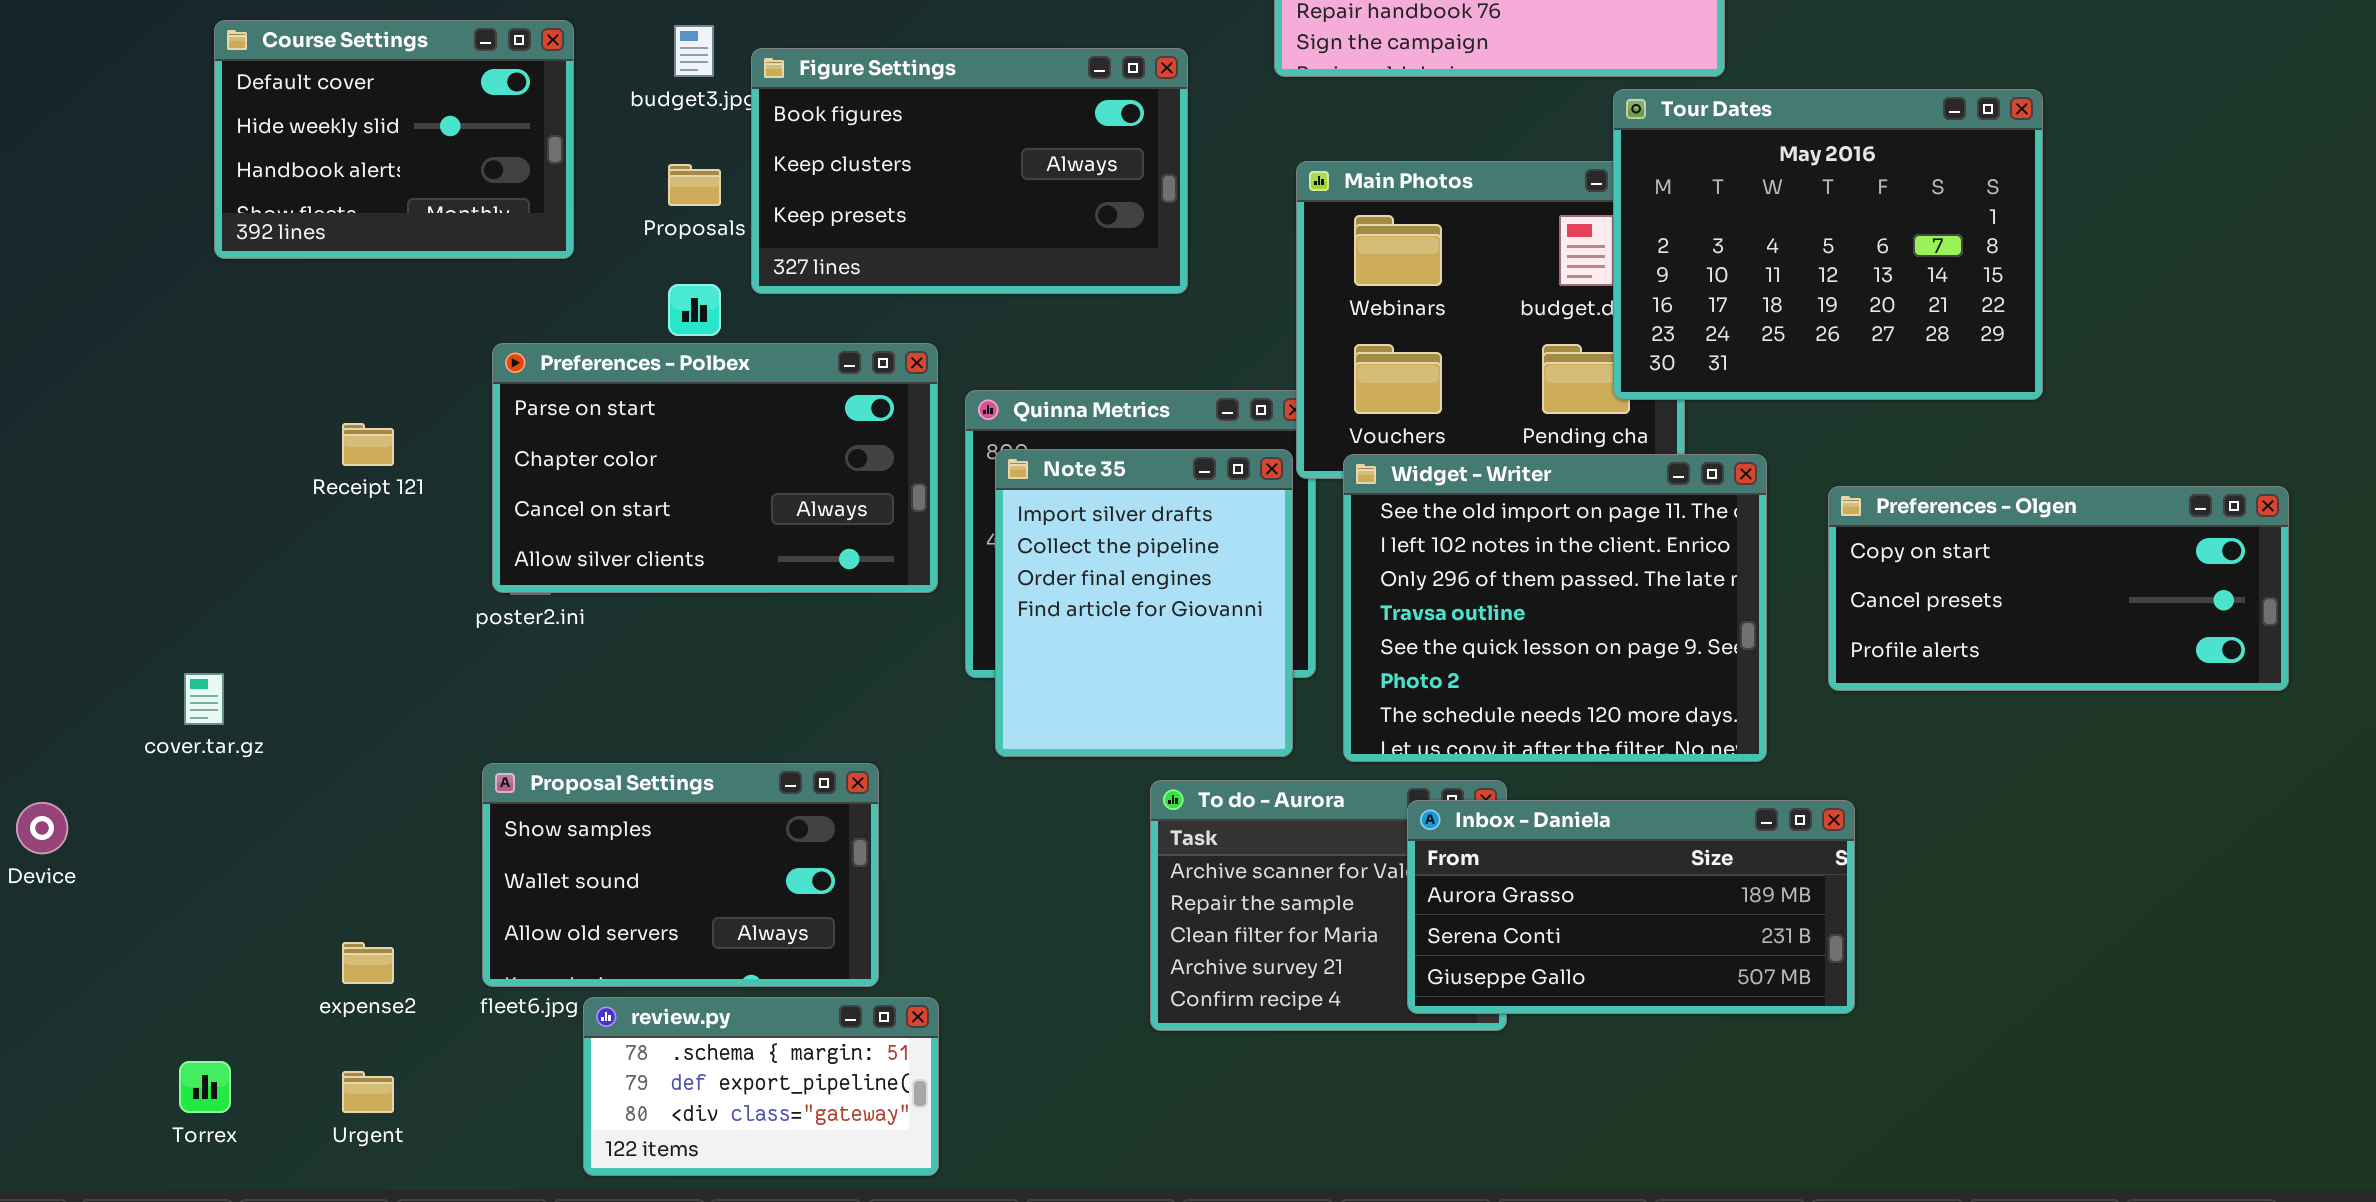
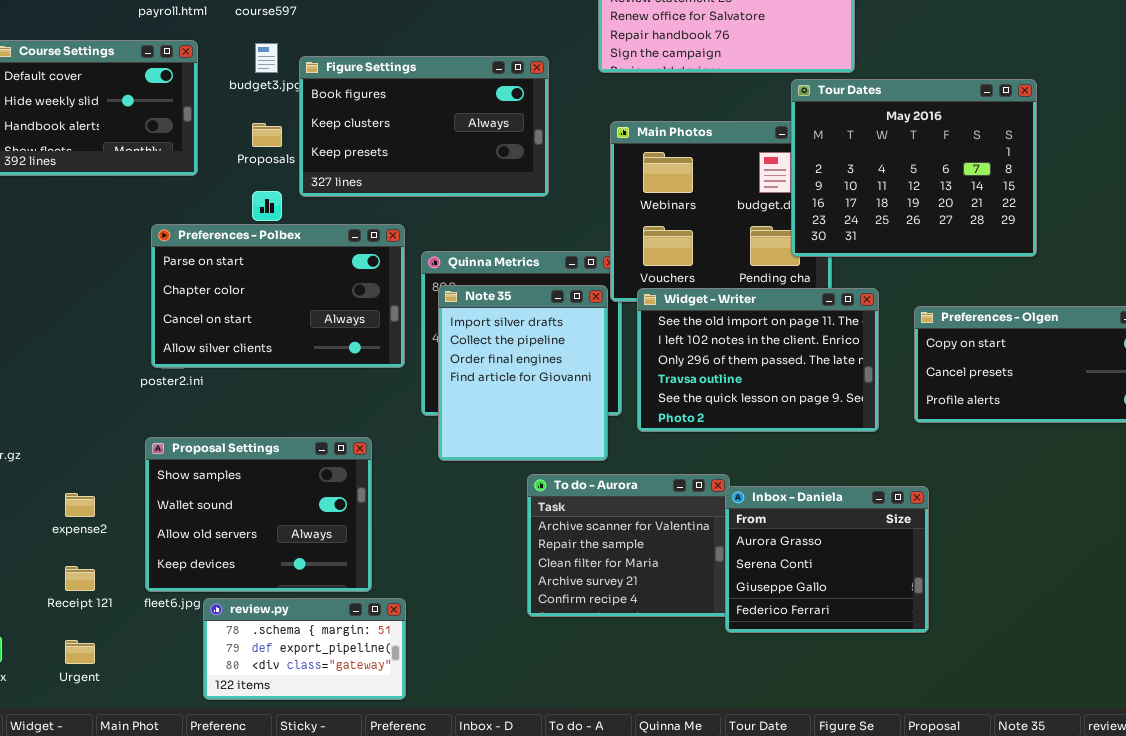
Receipt 121: [342,423,394,466] -> [65,566,95,591], moved
Widget - Writer: [1343,454,1767,762] -> [637,288,879,432], resized
Proposal Settings: [482,763,879,987] -> [145,437,372,592], resized
Inbox - Daniela: [1407,800,1855,1014] -> [725,486,929,633], resized
expense2: [342,942,394,984] -> [65,493,95,517], moved

